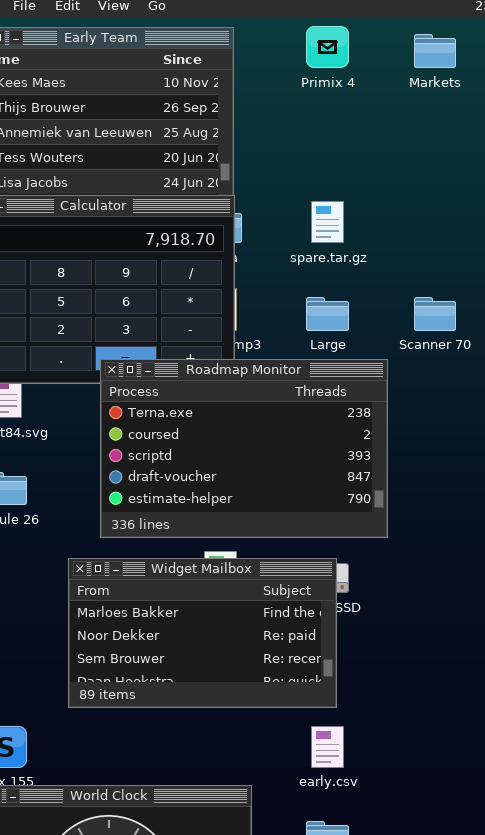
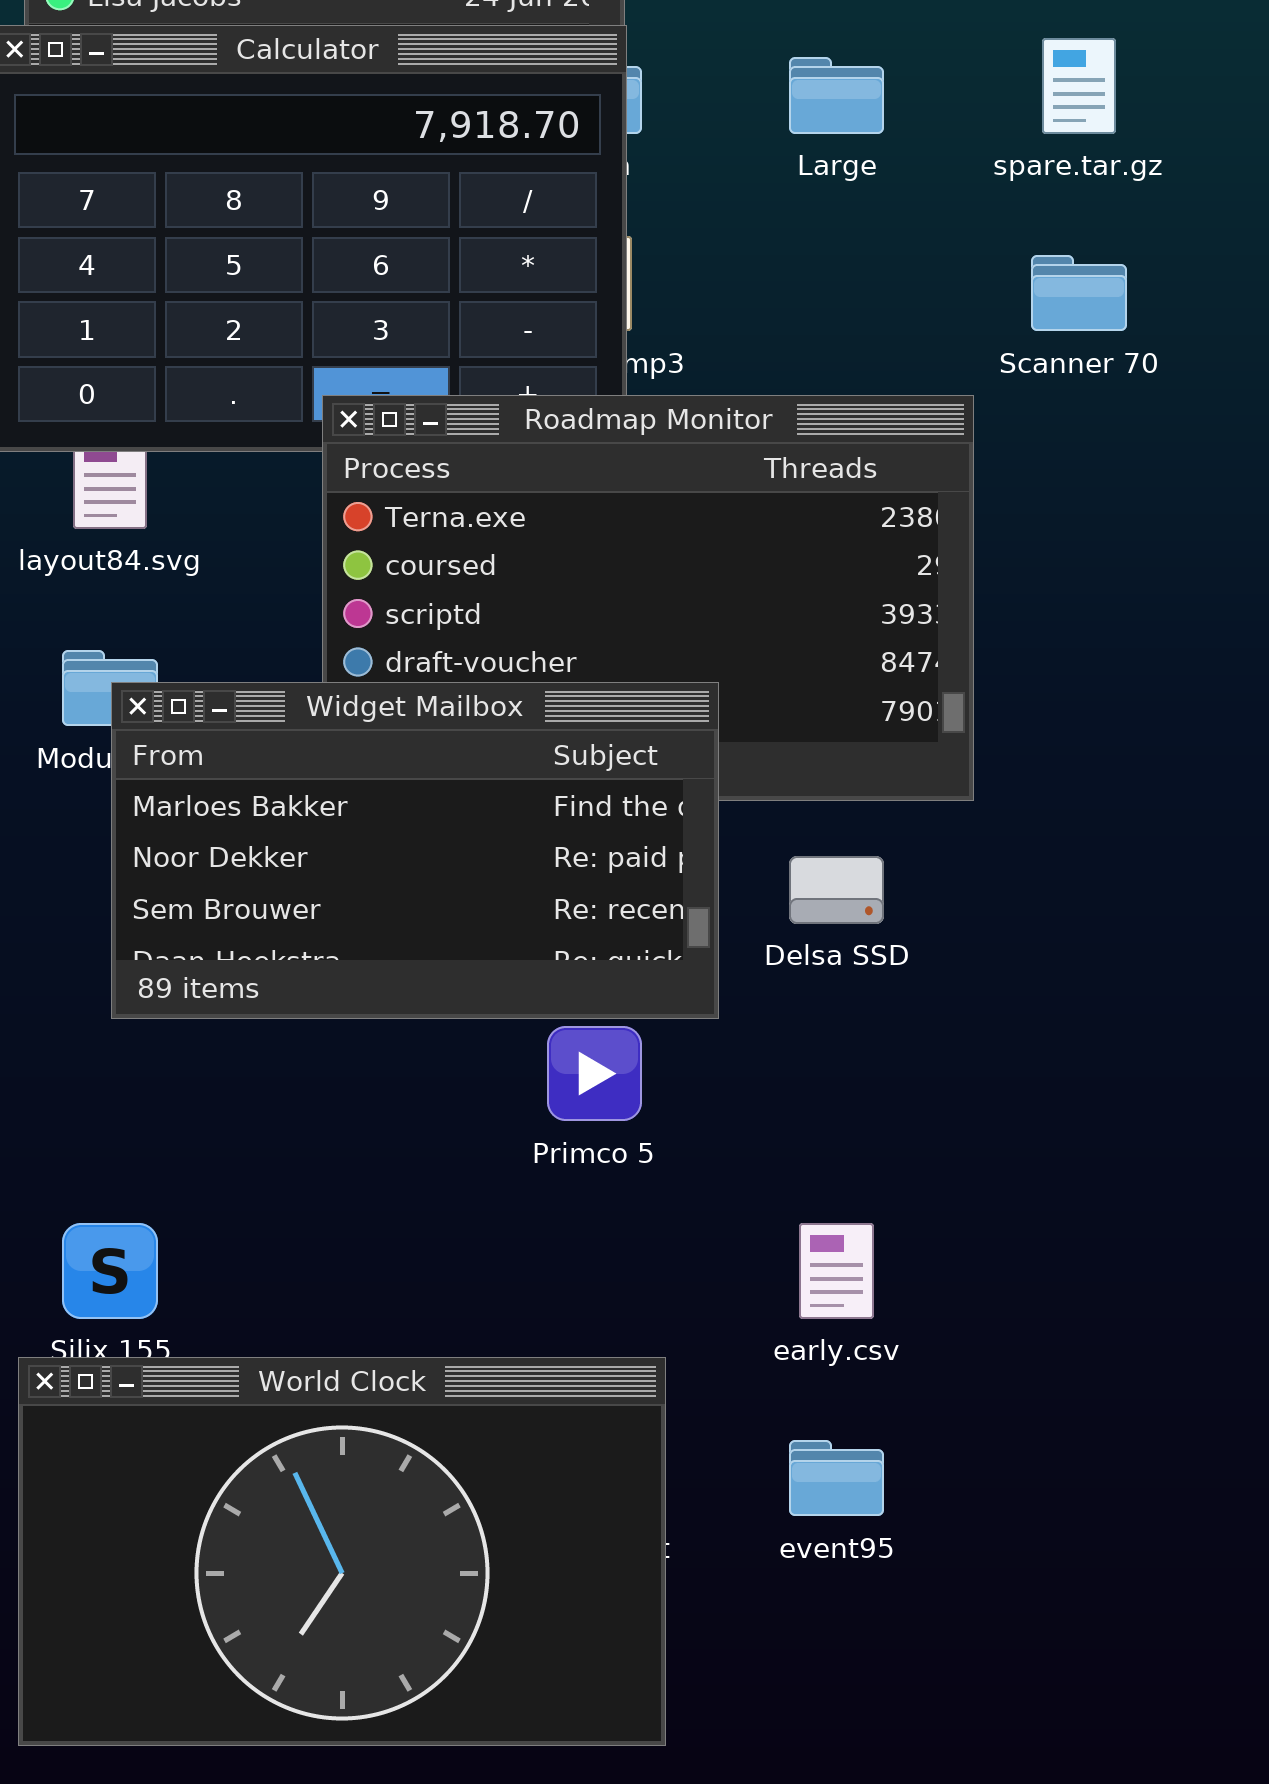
spare.tar.gz: [311,201,344,243] -> [1042,38,1116,134], moved
Large: [306,297,349,331] -> [789,57,884,134], moved
Widget Mailbox: [68,558,337,708] -> [111,682,719,1019], moved

